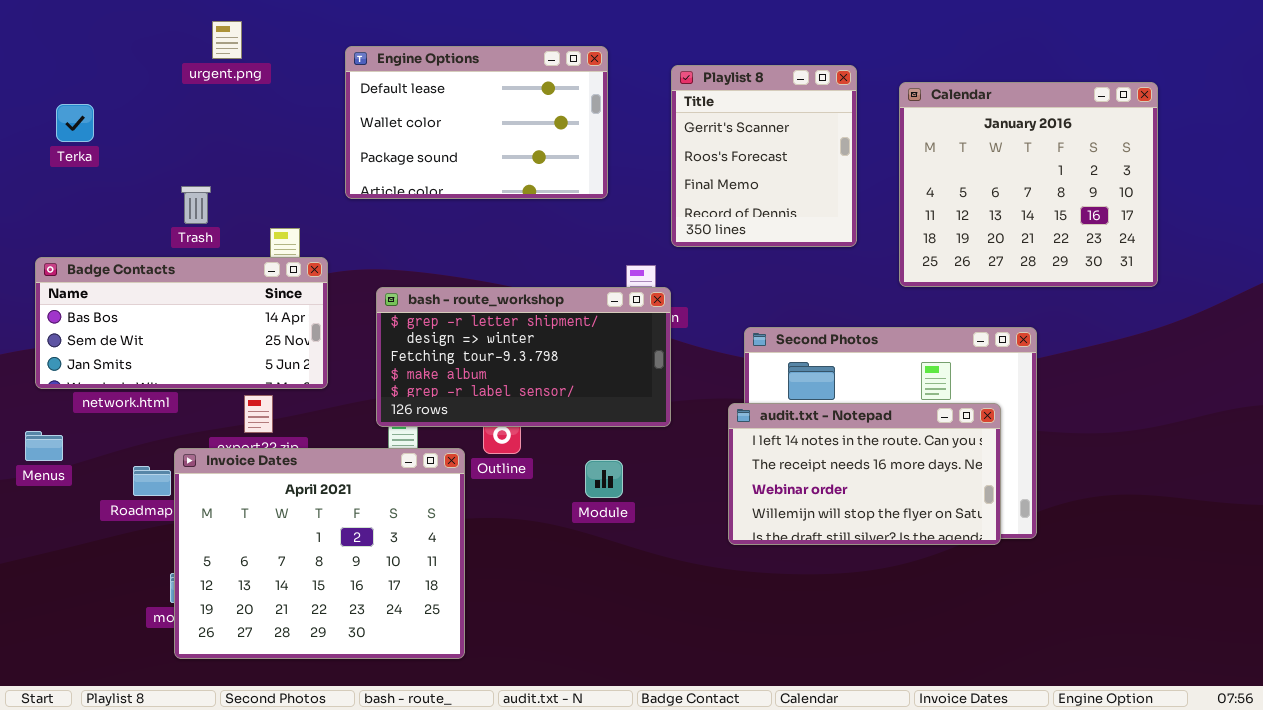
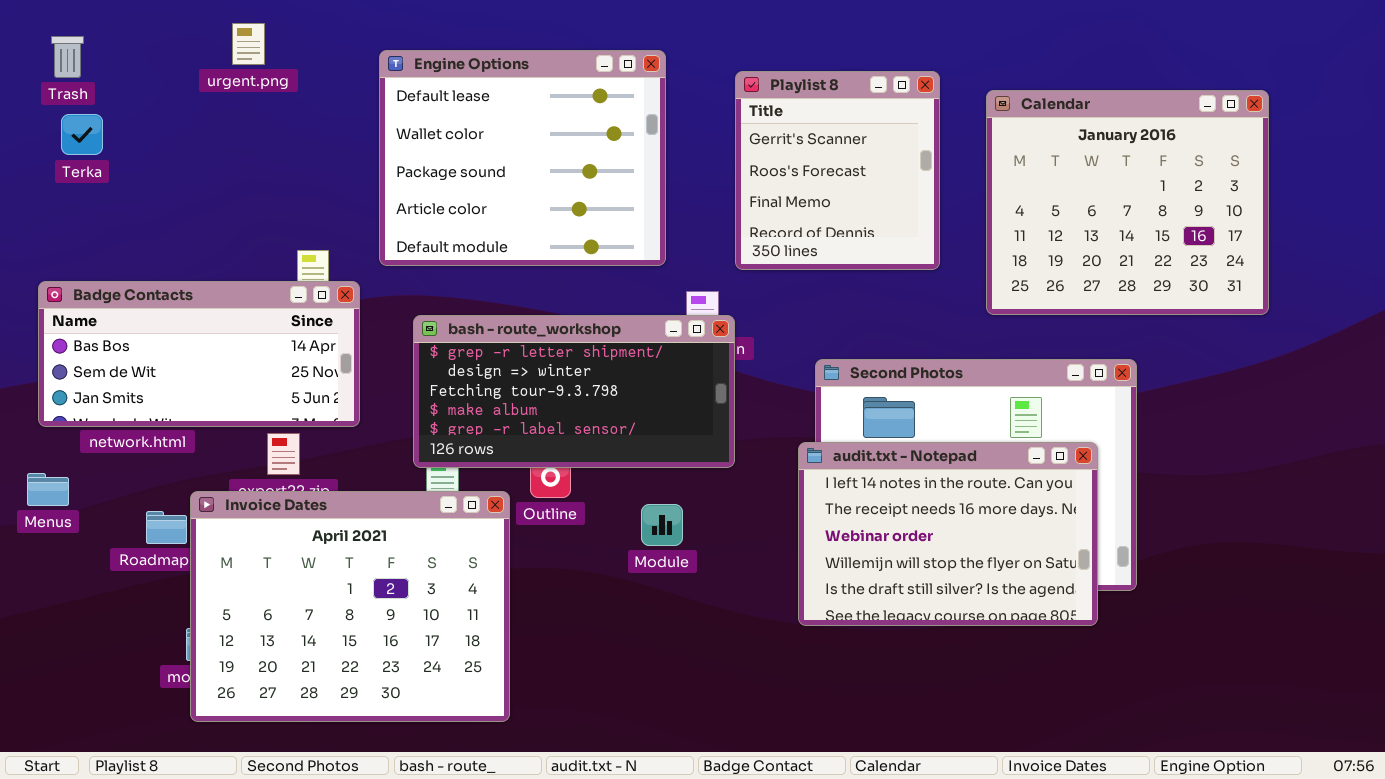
Engine Options: [345,46,608,199] -> [379,50,666,266], resized
Trash: [181,186,211,224] -> [51,36,84,78], moved
audit.txt - Notepad: [728,403,1001,545] -> [798,442,1098,626], resized

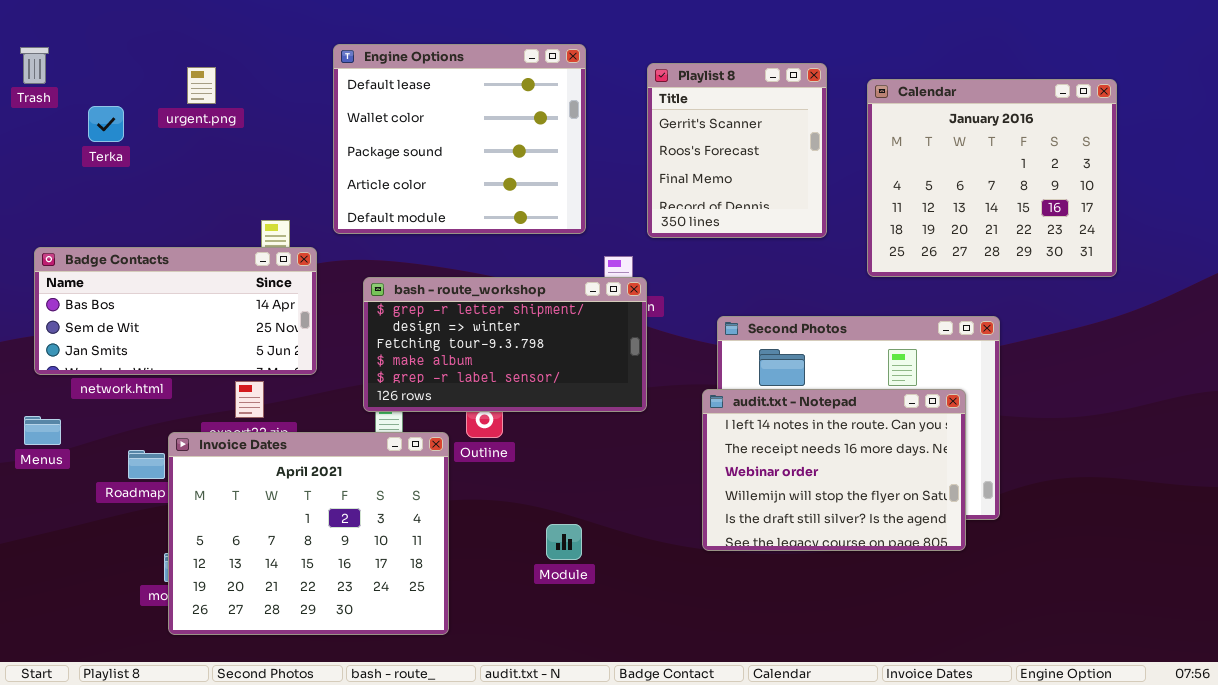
urgent.png: [232,23,265,65] -> [187,67,216,104], moved
Trash: [51,36,84,78] -> [20,47,49,84], moved
Terka: [61,114,103,155] -> [88,106,124,142], moved
Module: [641,504,683,546] -> [546,524,582,560], moved

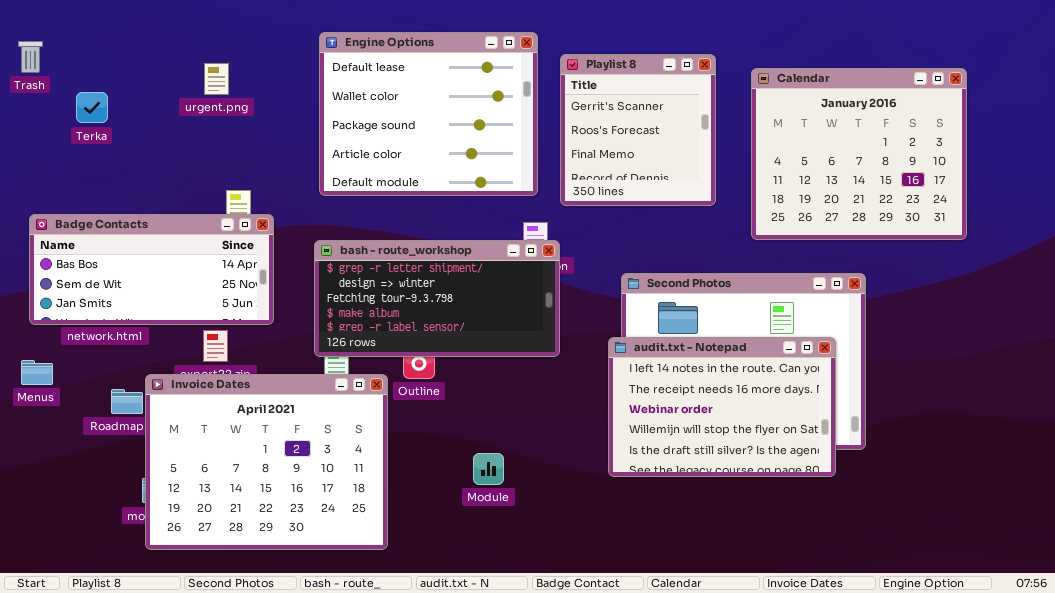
Engine Options: [333,44,586,234] -> [319,32,538,196], moved
urgent.png: [187,67,216,104] -> [204,63,229,95], moved

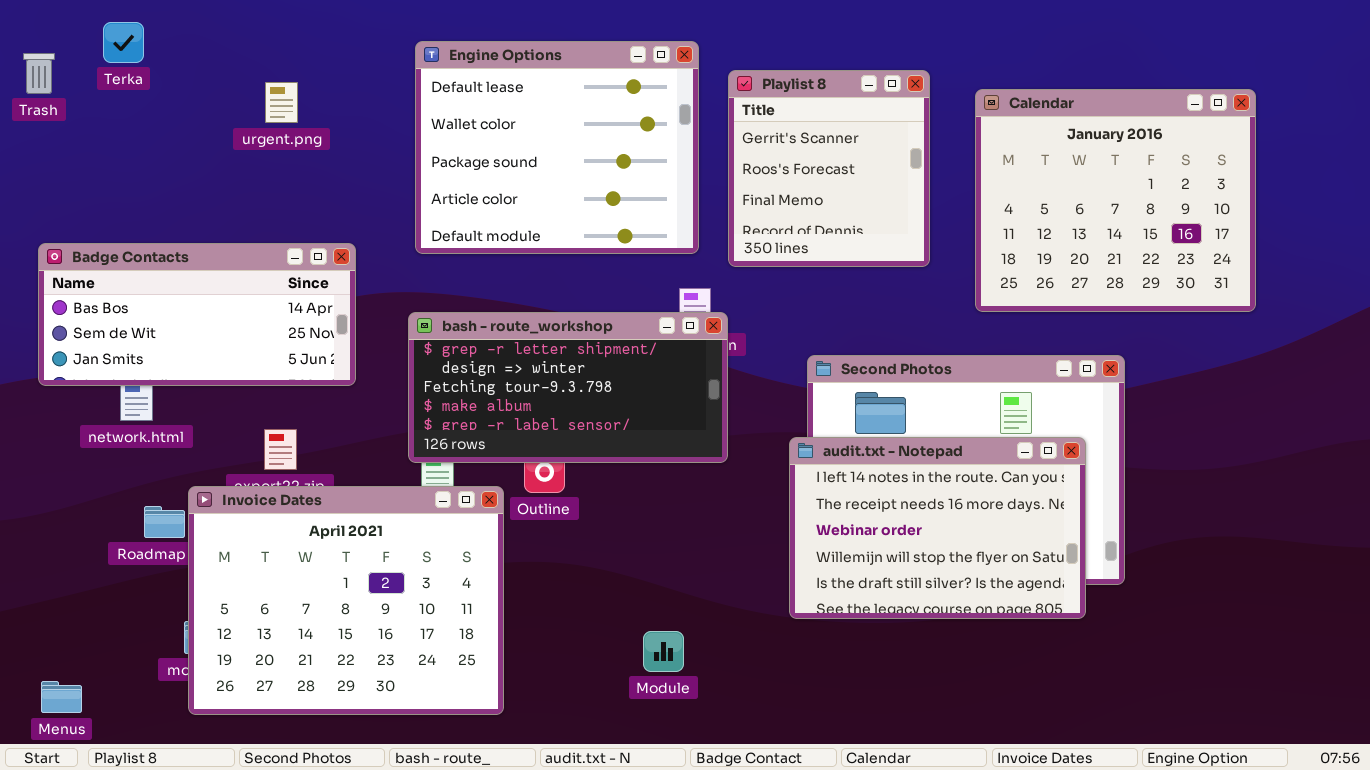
Terka: [76,92,108,123] -> [103,22,144,63], moved
Badge Contacts: [29,214,274,325] -> [38,243,356,386], moved
Menus: [21,360,53,385] -> [41,681,82,713], moved
Module: [473,453,504,485] -> [643,631,684,672], moved

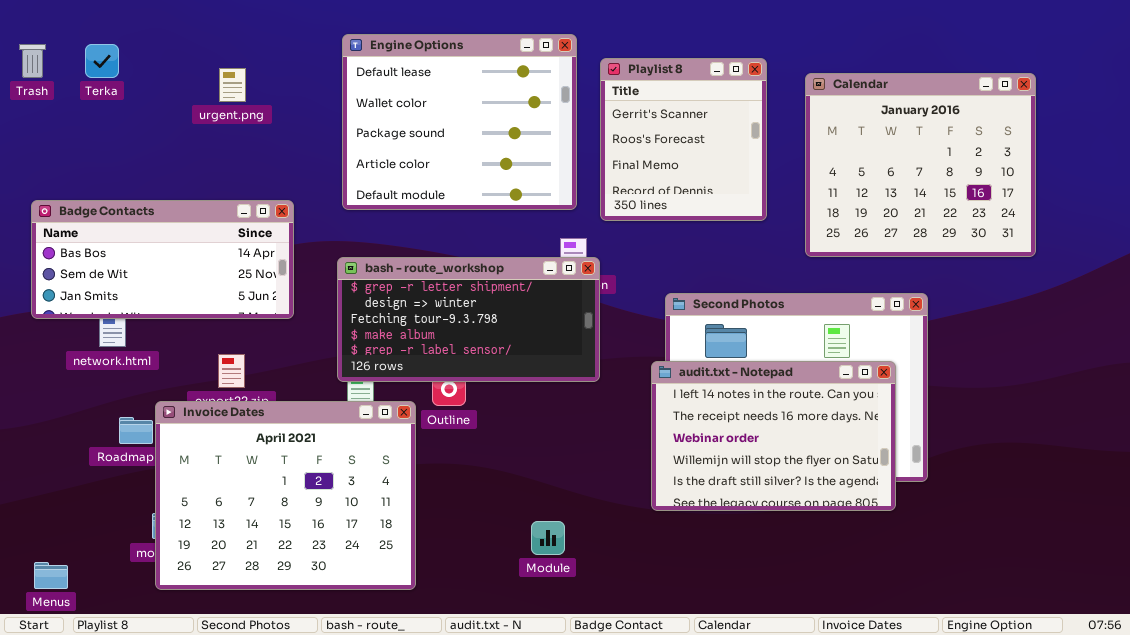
Terka: [103,22,144,63] -> [85,44,119,78], moved

